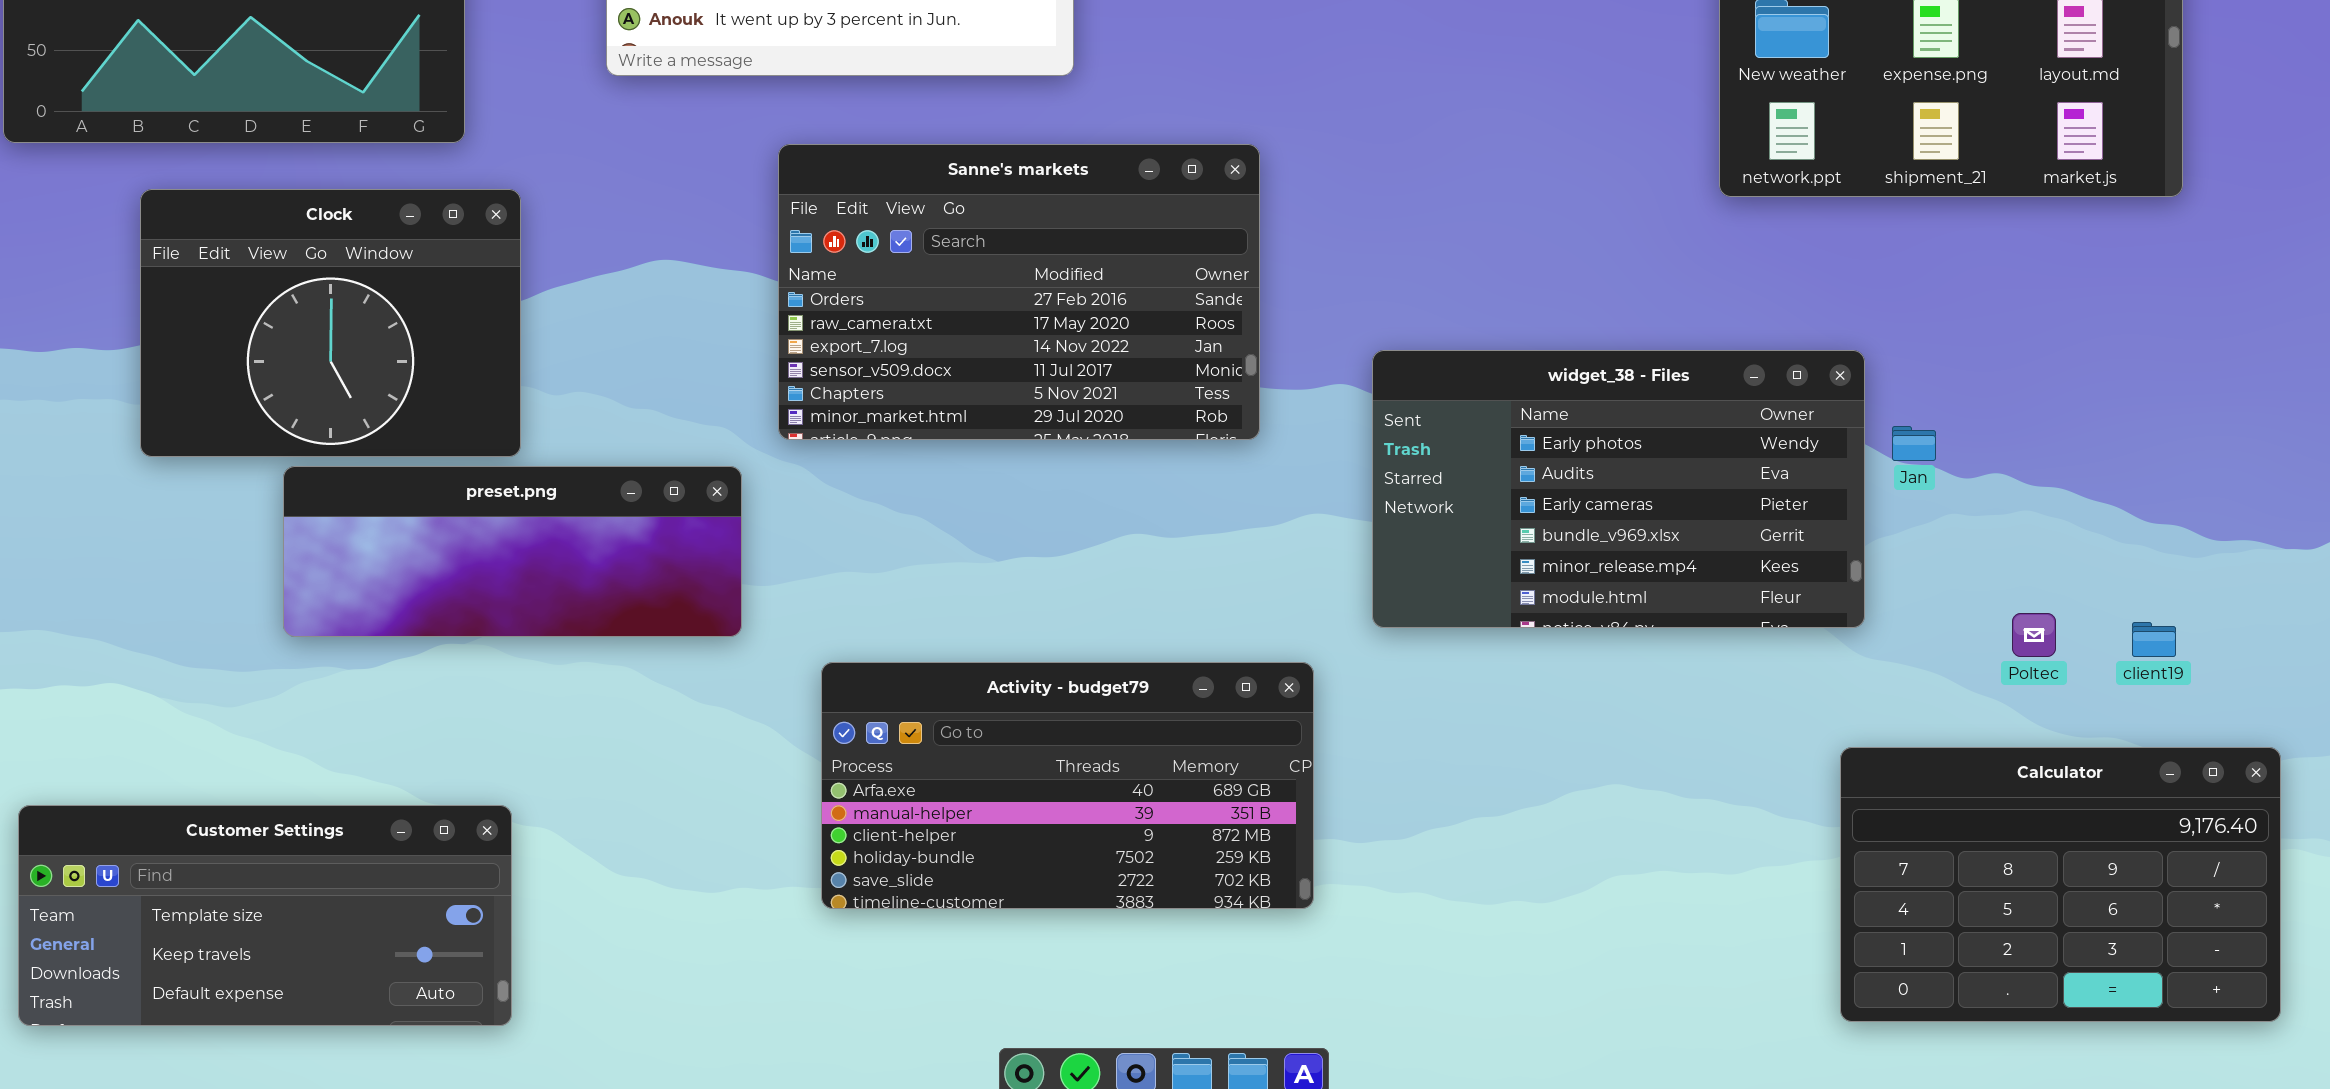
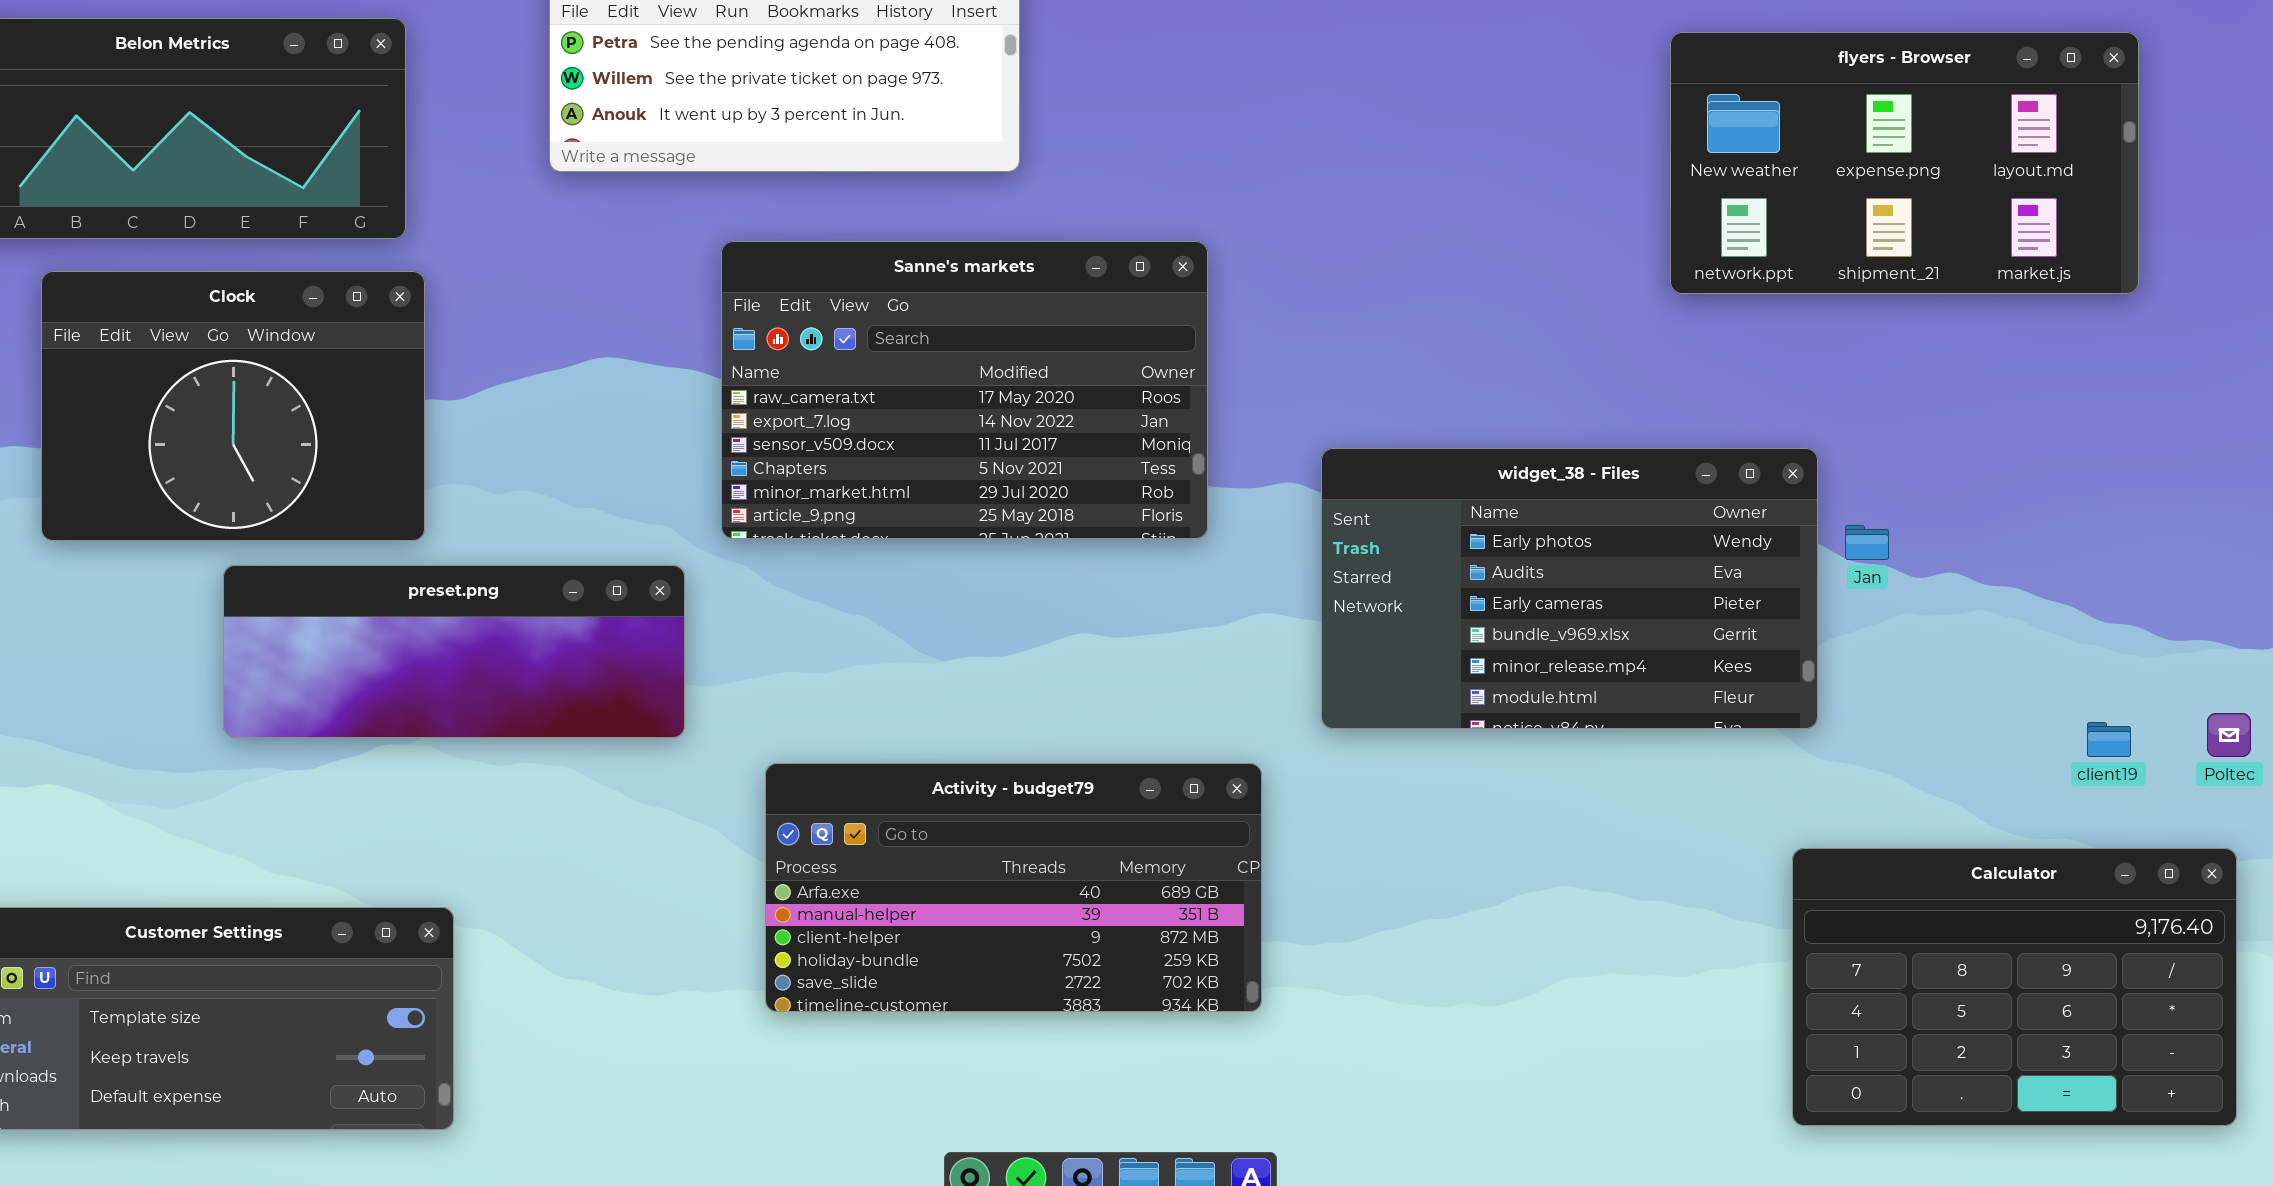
Sanne's markets: [778,144,1260,440] -> [721,241,1208,539], scrolled down 1 row
Clock: [140,189,521,457] -> [41,271,425,541], moved
Poltec: [2012,613,2056,657] -> [2207,713,2251,757], moved

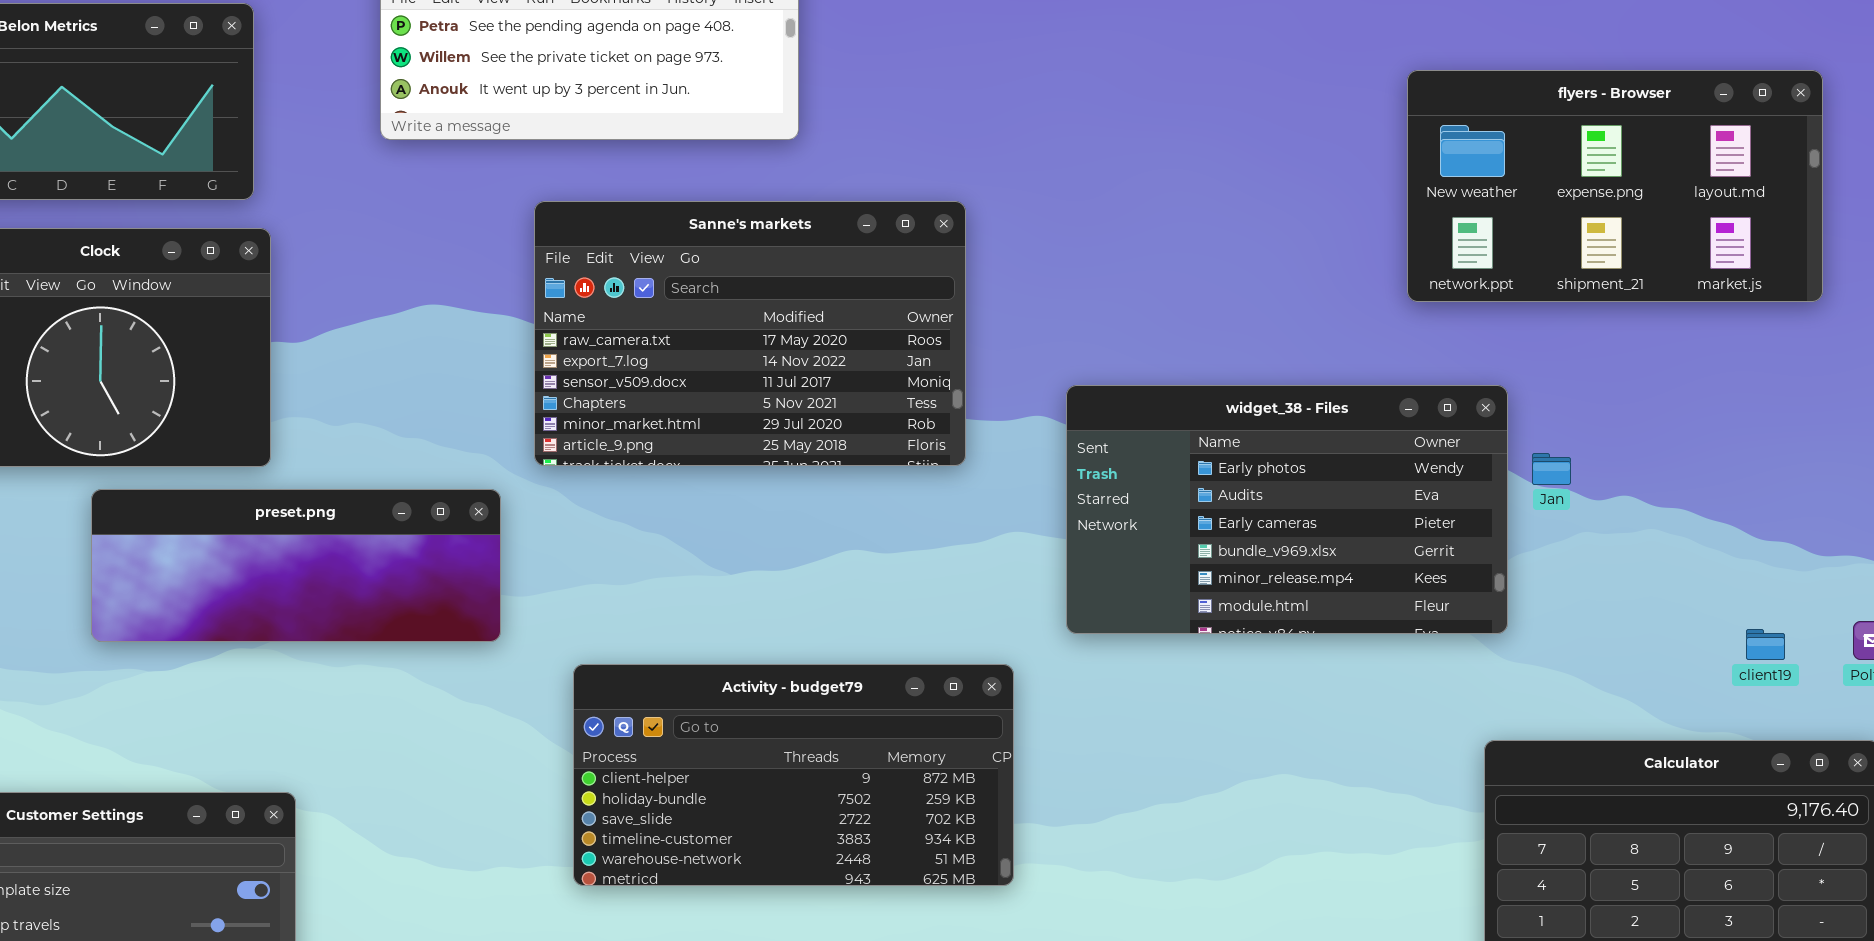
flyers - Browser: [1670,32,2139,294] -> [1407,70,1823,302], moved
Activity - budget79: [765,763,1262,1012] -> [573,664,1014,886], scrolled down 2 rows

